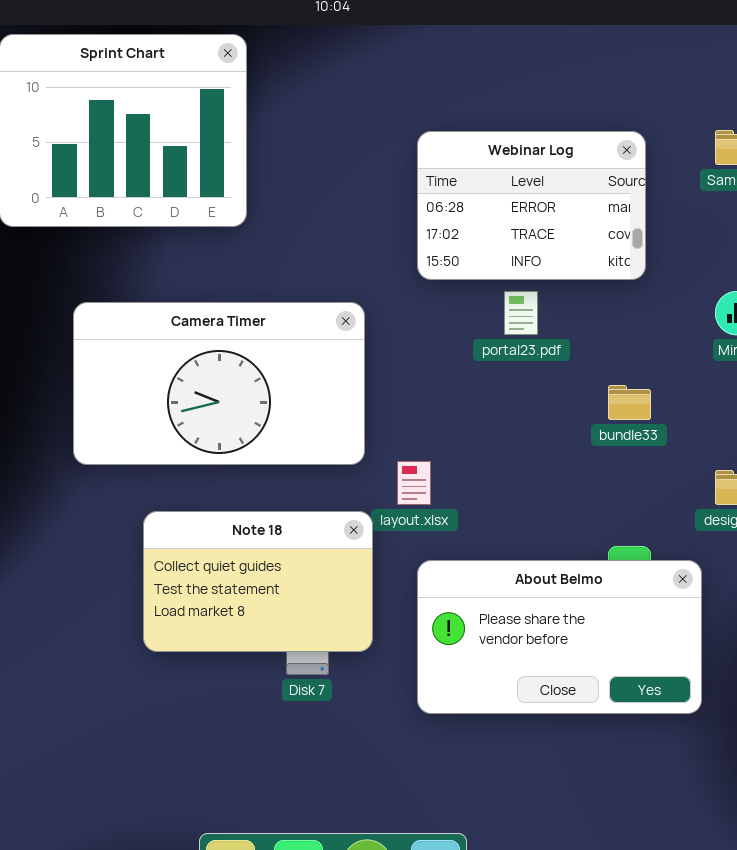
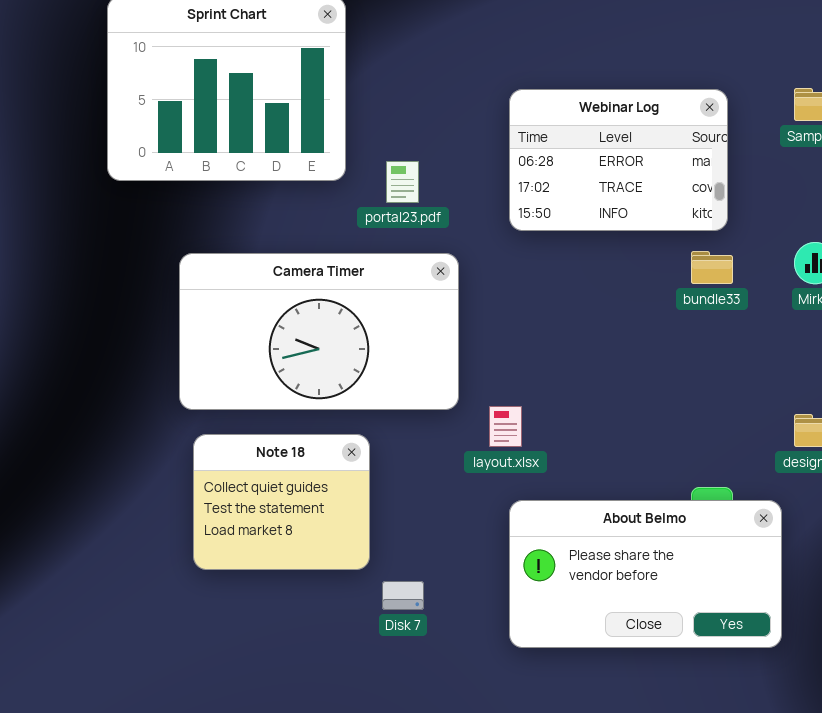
portal23.pdf: [504,291,538,335] -> [386,161,419,203], moved
bundle33: [608,385,651,420] -> [691,251,733,284], moved
Note 18: [143,511,373,652] -> [193,434,370,570], moved, resized

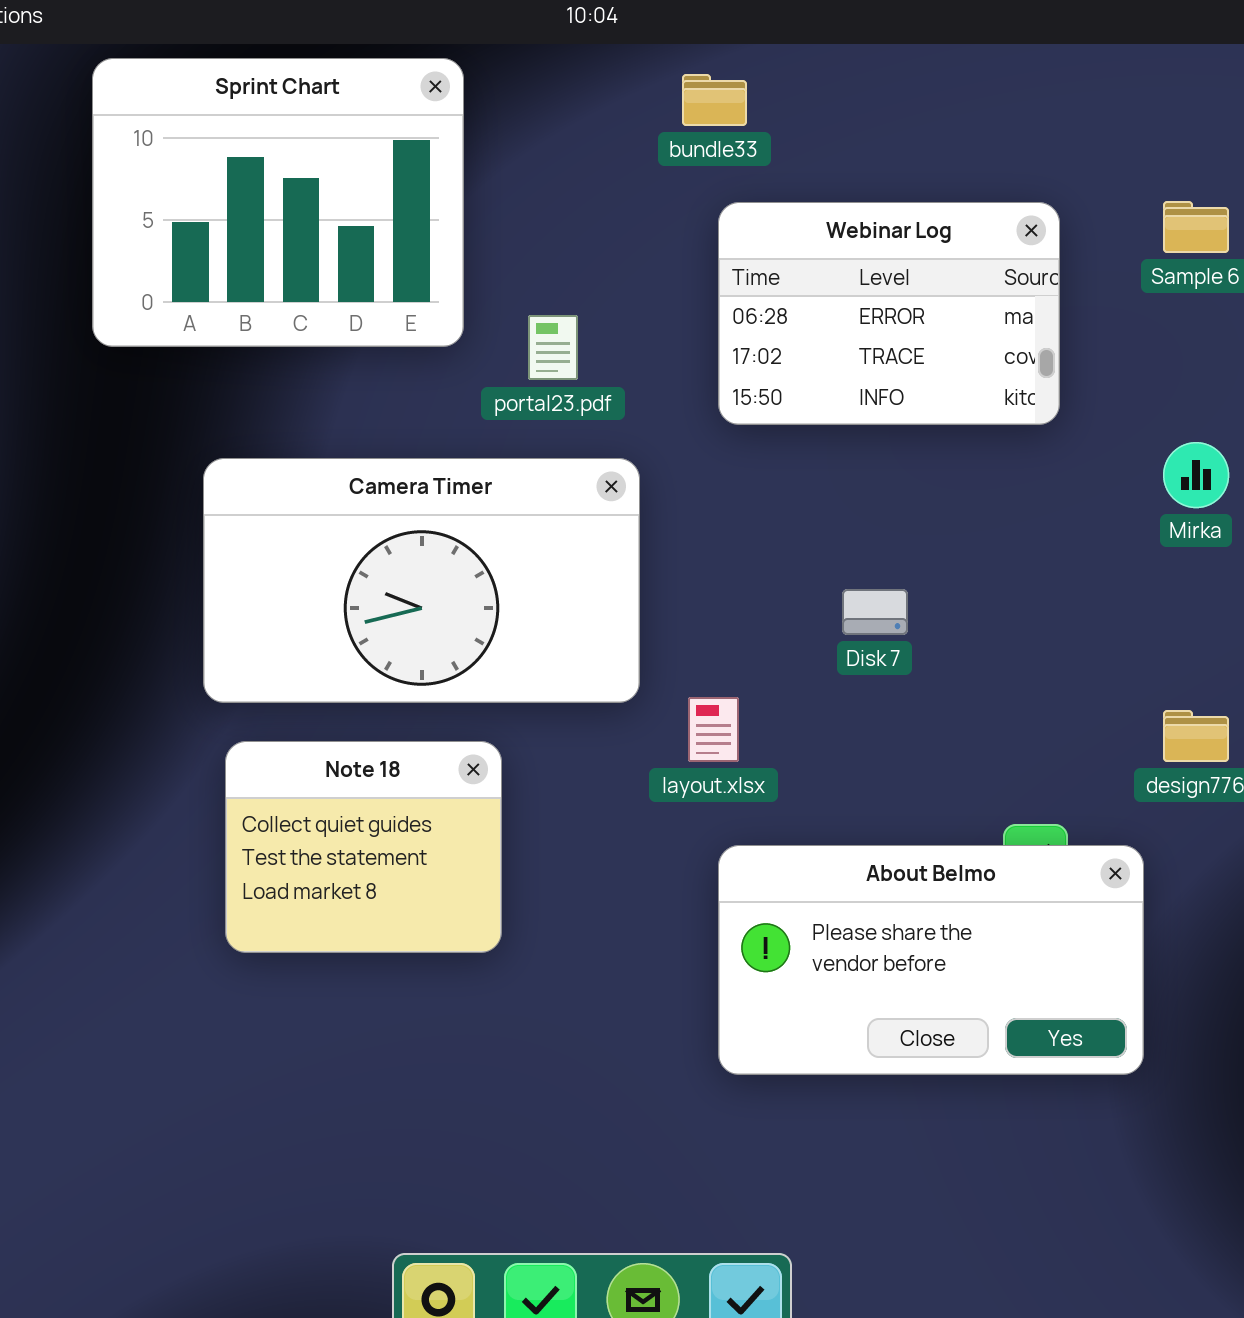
bundle33: [691,251,733,284] -> [682,74,747,126], moved
Disk 7: [382,581,424,610] -> [842,589,908,635], moved

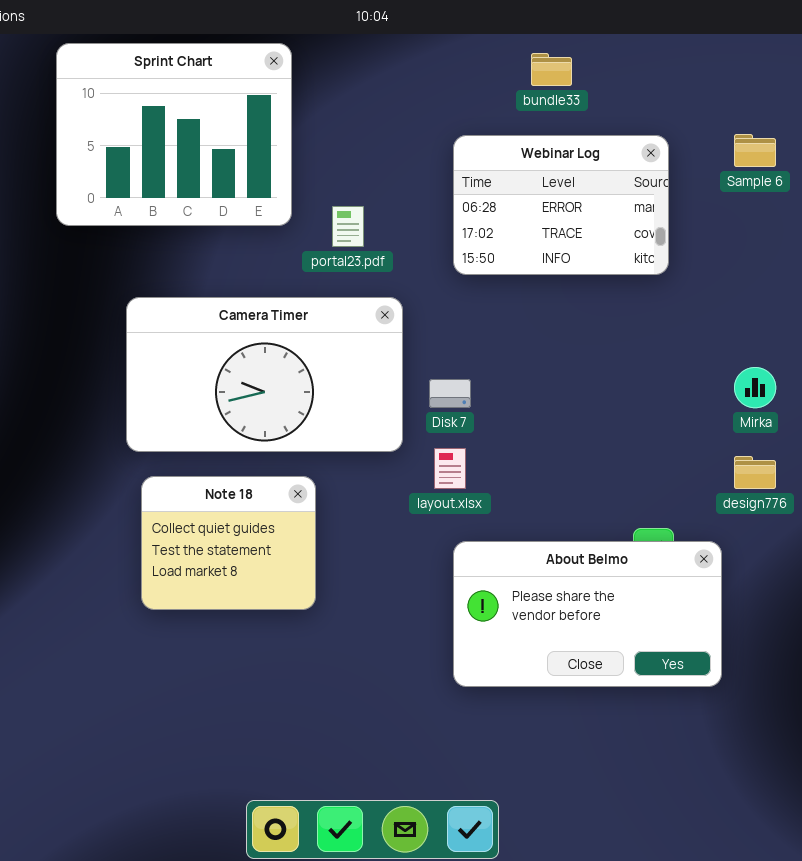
bundle33: [682,74,747,126] -> [531,53,572,86], moved
Mirka: [1163,442,1229,508] -> [734,367,776,408], moved
Disk 7: [842,589,908,635] -> [429,379,471,408], moved

